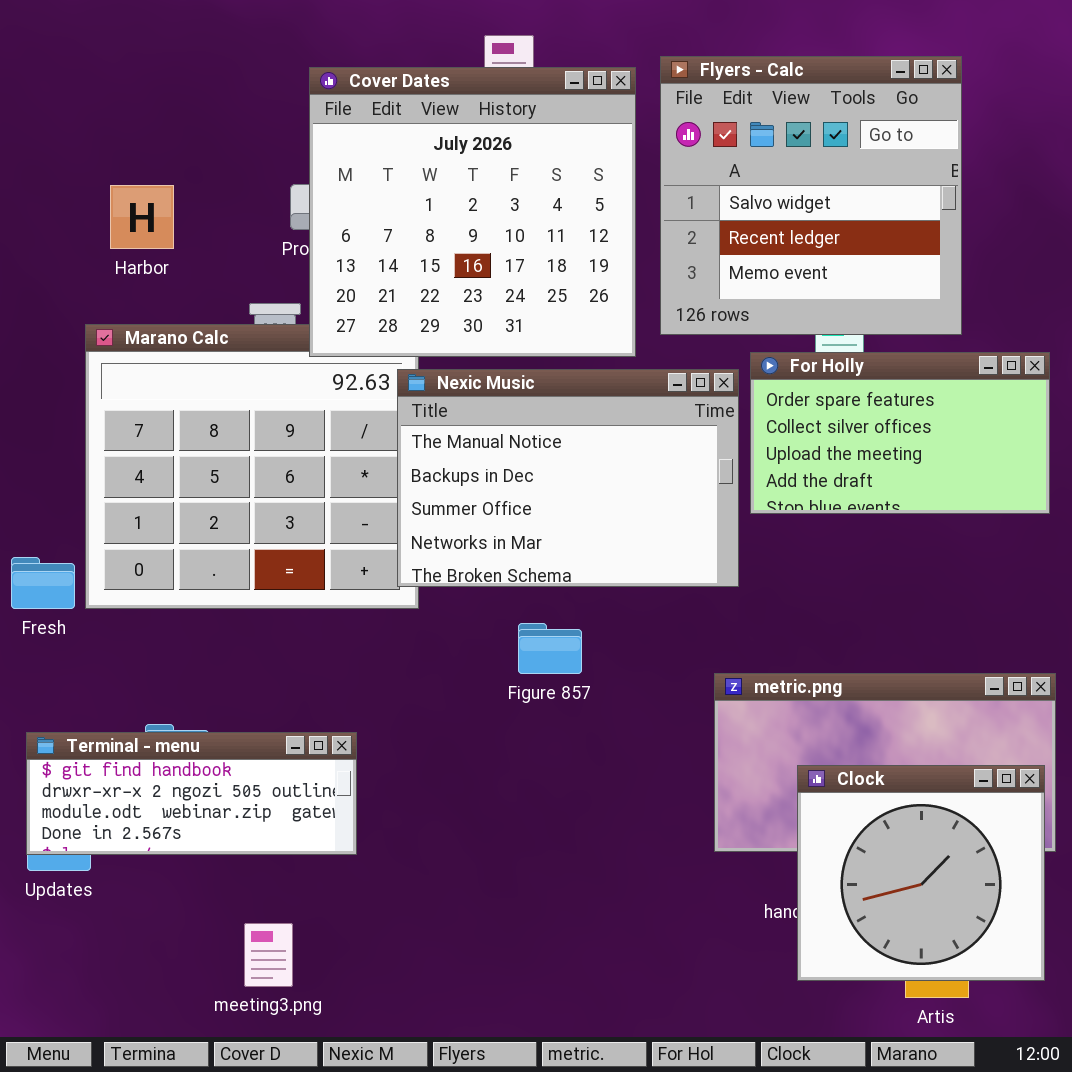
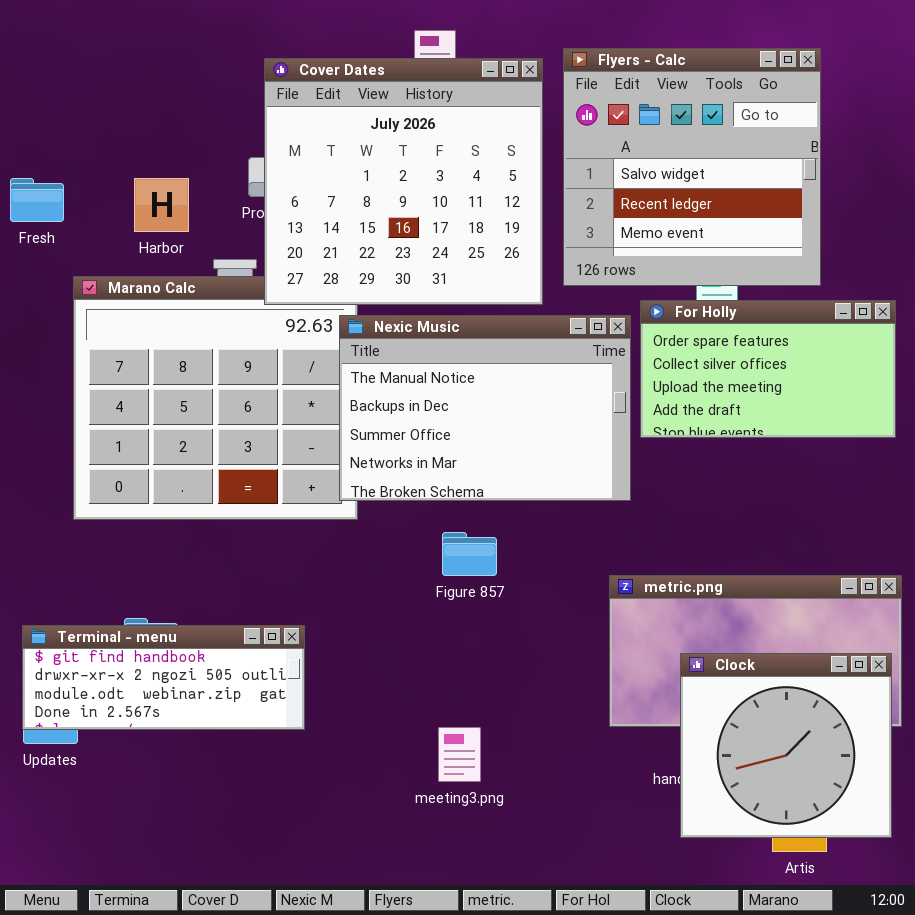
Harbor: [110,185,174,249] -> [134,178,189,232], moved
Fresh: [11,557,75,609] -> [10,178,64,222], moved
meeting3.png: [244,923,293,987] -> [438,727,481,782], moved

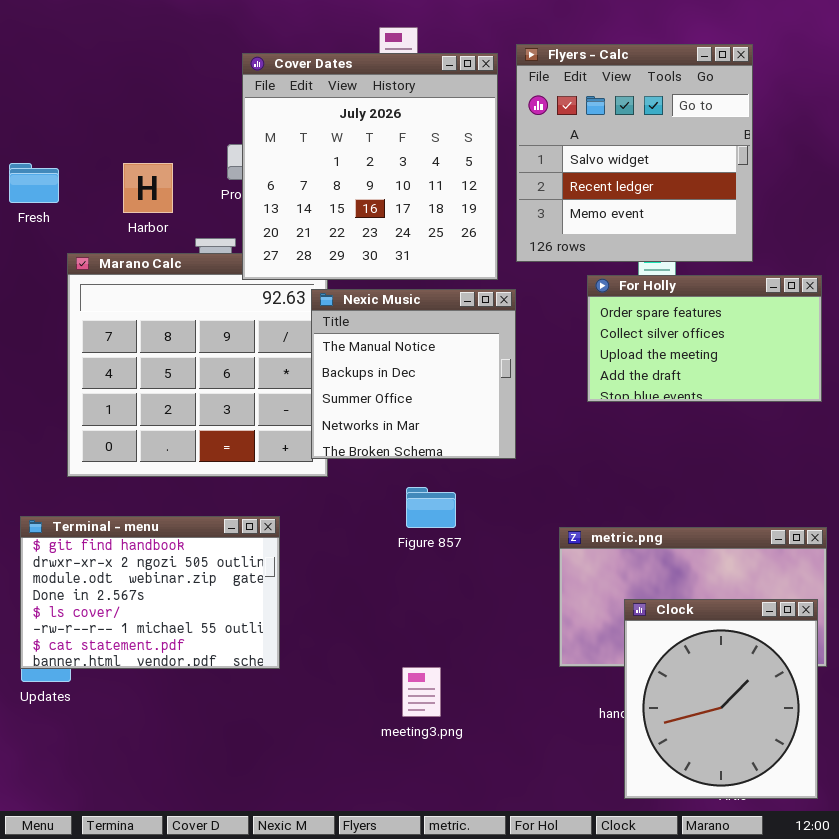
Nexic Music: [339,315,631,501] -> [311,289,516,459], resized
Terminal - menu: [22,625,305,730] -> [20,516,280,669], resized
Clock: [680,653,892,838] -> [624,599,818,799], resized

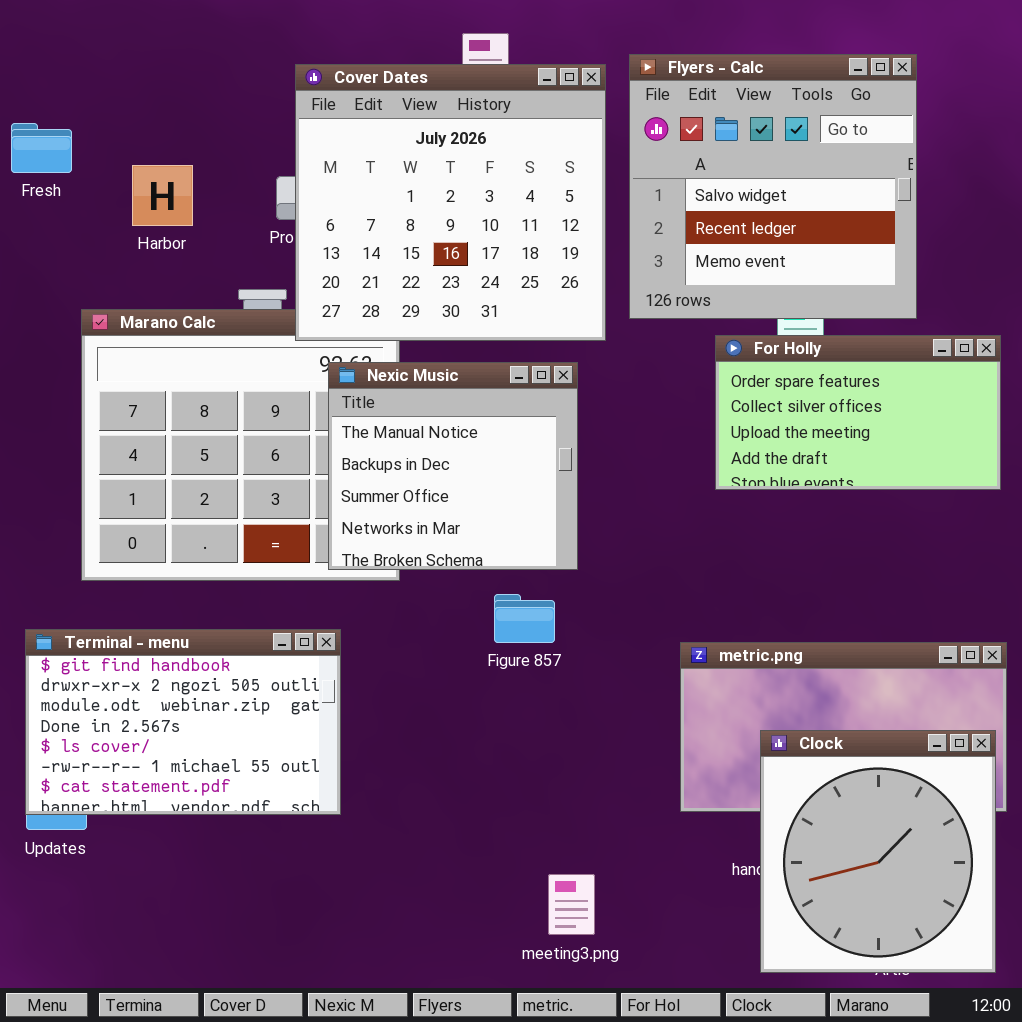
Fresh: [9,163,59,203] -> [11,123,72,173], moved
Harbor: [123,163,173,213] -> [132,165,193,226], moved
Nexic Music: [311,289,516,459] -> [328,362,578,570], moved
meeting3.png: [402,667,441,717] -> [548,874,595,935], moved

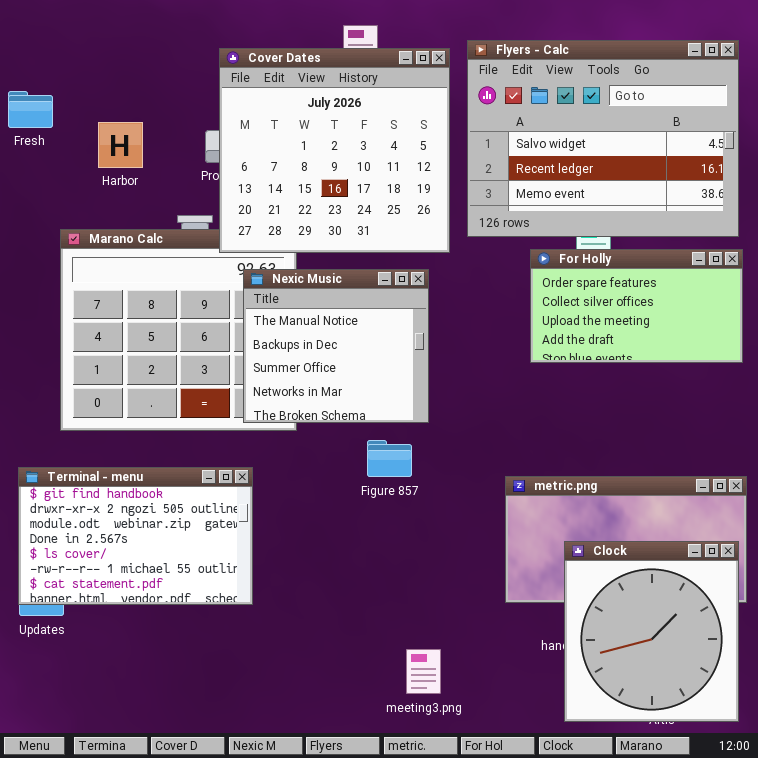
Flyers - Calc: [629,54,917,319] -> [467,40,739,237], resized

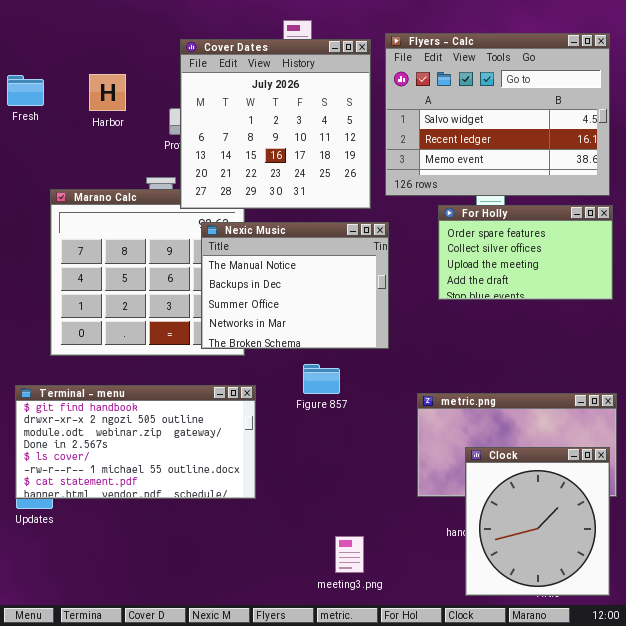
Harbor: [98,122,143,168] -> [89,74,126,111], moved
Nexic Music: [243,269,429,423] -> [201,222,389,349], resized
Terminal - menu: [18,467,253,605] -> [15,385,256,499], resized

